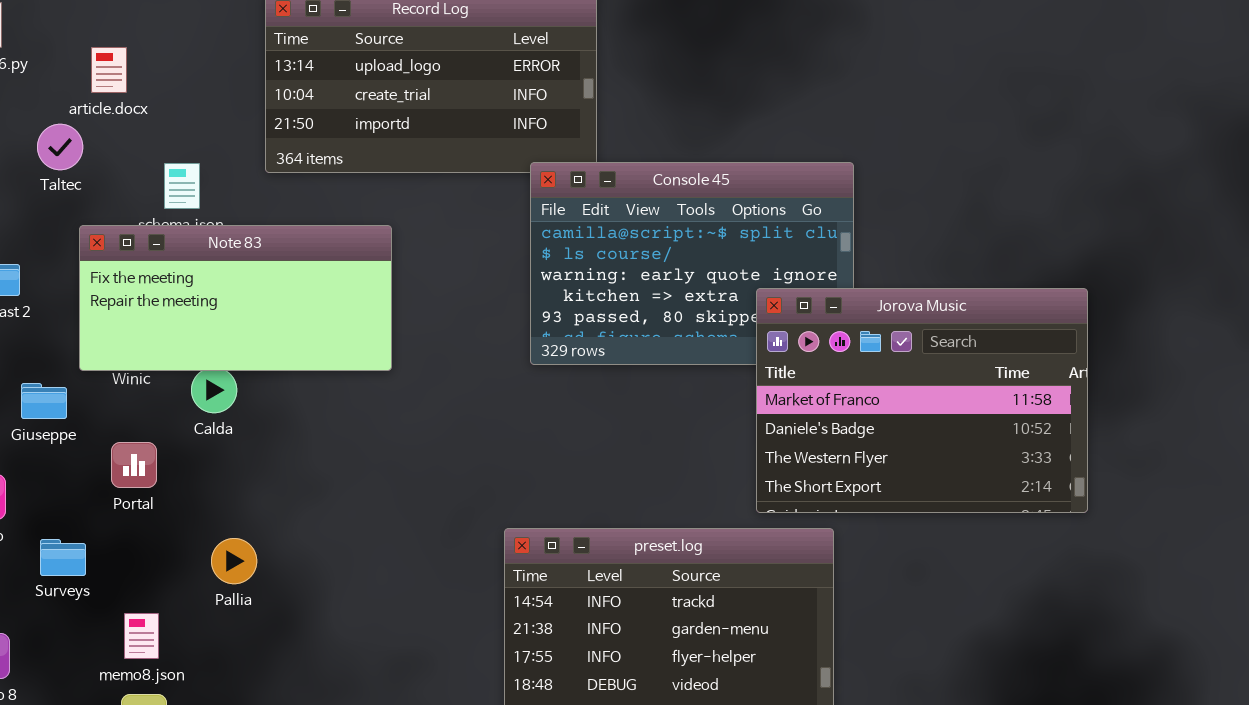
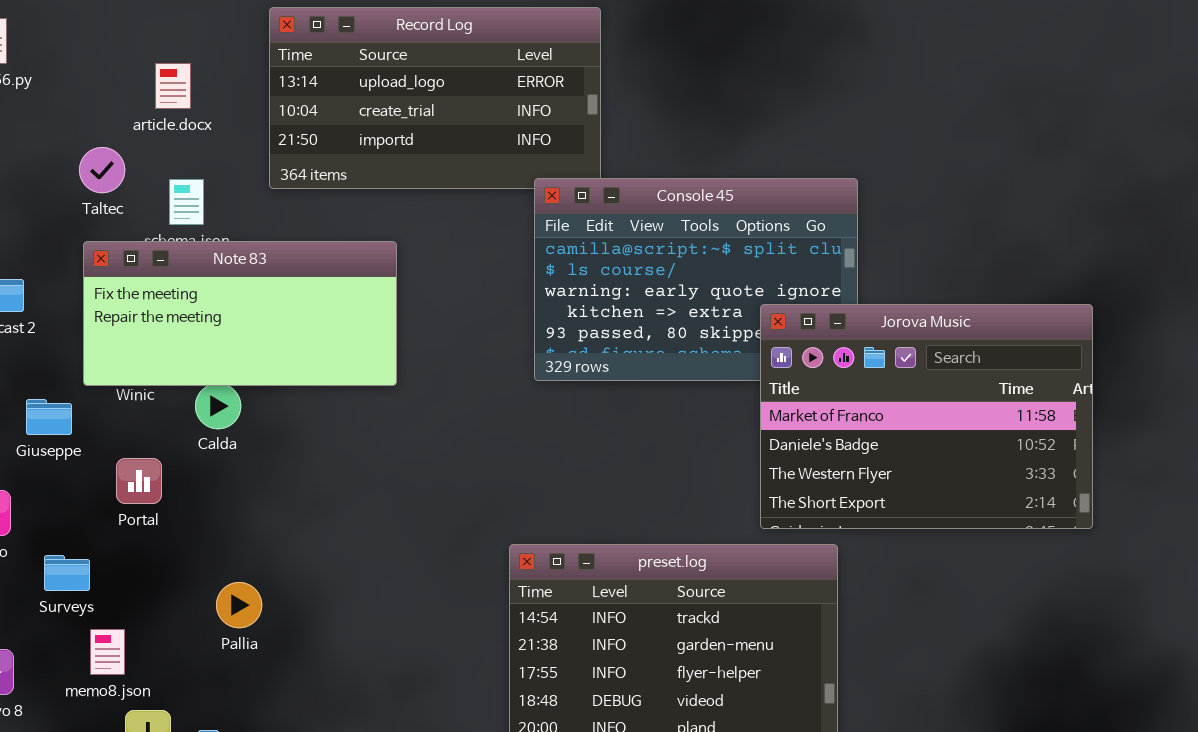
article.docx: [91,47,127,93] -> [155,63,191,109], moved
Taltec: [37,124,83,170] -> [79,147,125,193], moved
Pallia: [211,538,257,584] -> [216,582,262,628], moved
memo8.json: [124,613,159,659] -> [90,629,125,675], moved

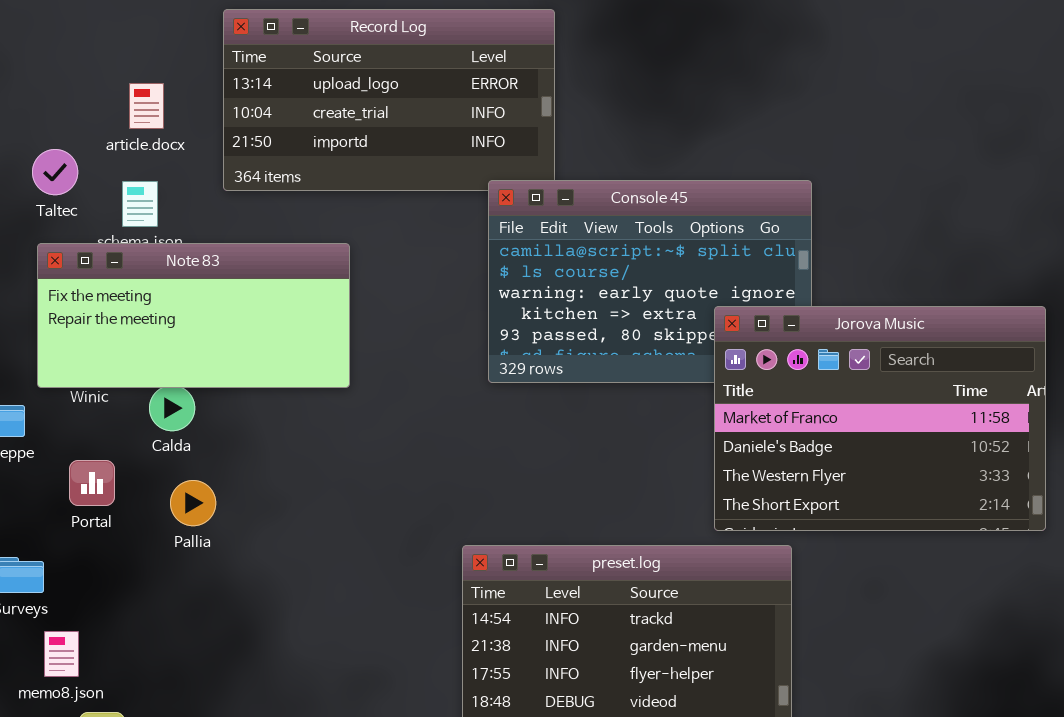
article.docx: [155,63,191,109] -> [129,83,164,129], moved
Pallia: [216,582,262,628] -> [170,480,216,526], moved

